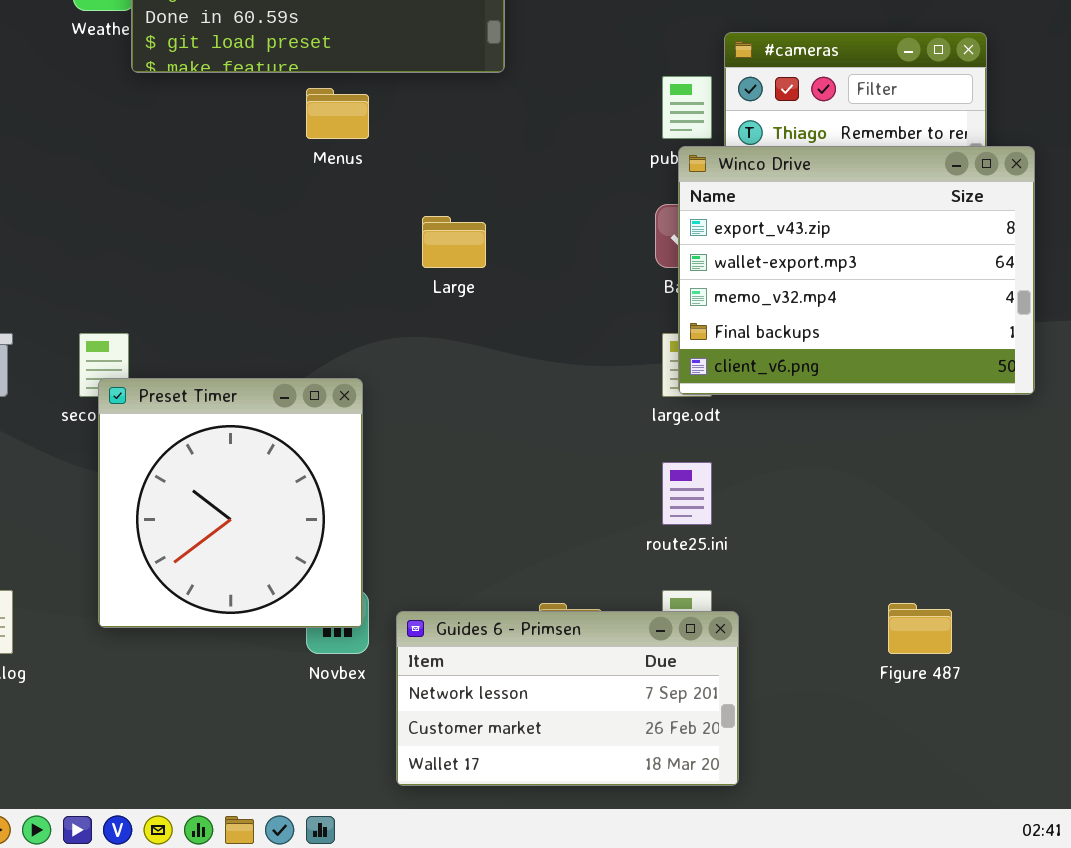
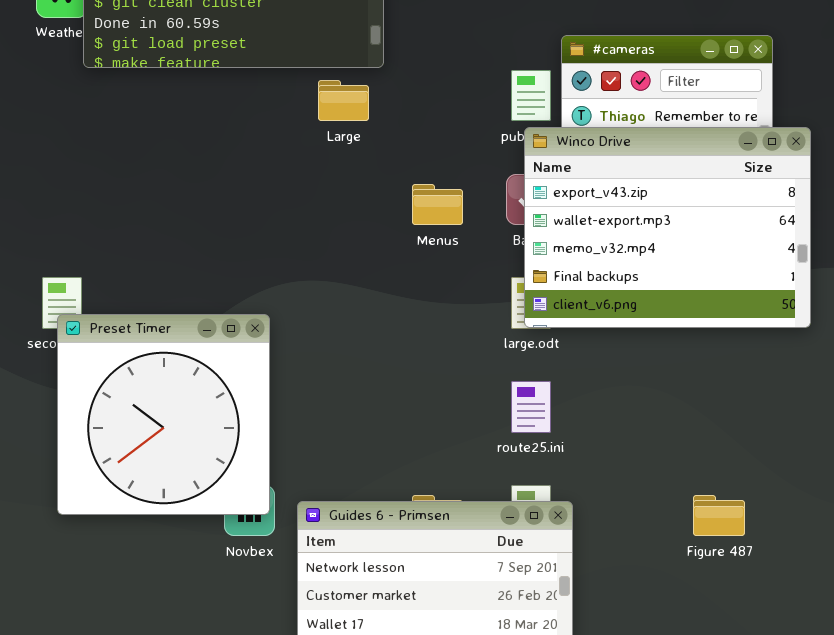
Menus: [306,88,369,139] -> [412,184,463,225], moved
Large: [422,216,486,268] -> [318,80,369,121], moved

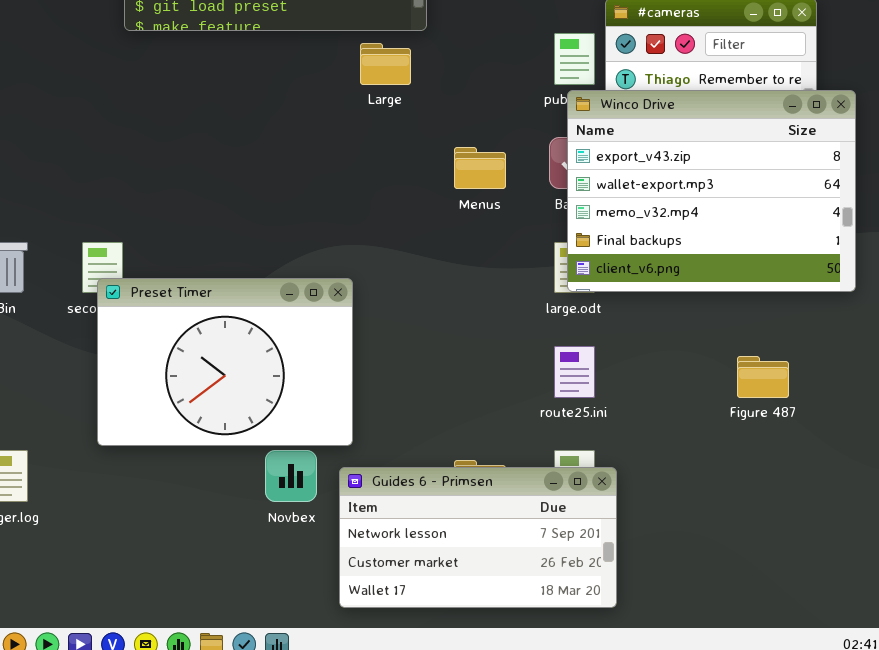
Preset Timer: [57,314,270,515] -> [97,278,353,446], resized
Figure 487: [693,495,745,536] -> [737,356,789,398], moved

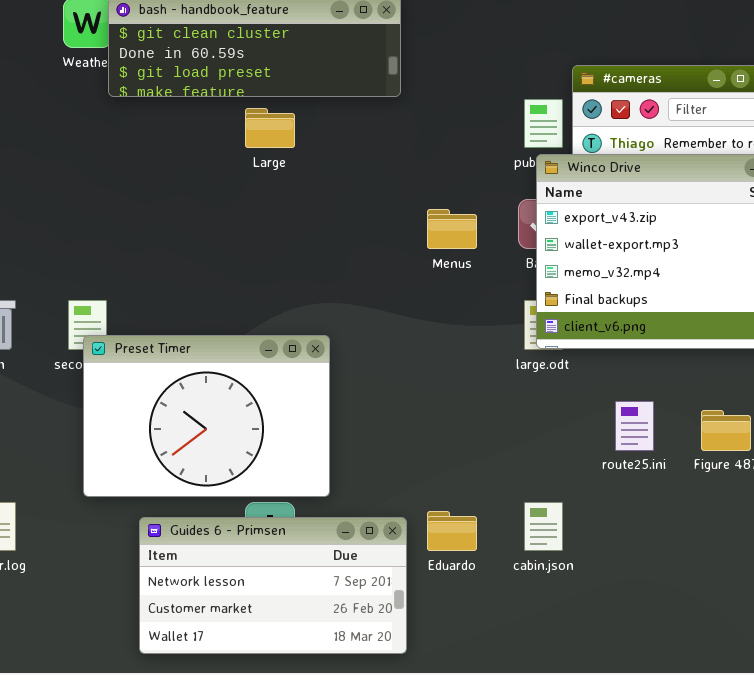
Large: [360,43,411,85] -> [245,108,295,148], moved
route25.ini: [554,346,595,398] -> [615,401,654,451], moved
Guides 6 - Primsen: [339,467,617,608] -> [139,517,407,654], moved

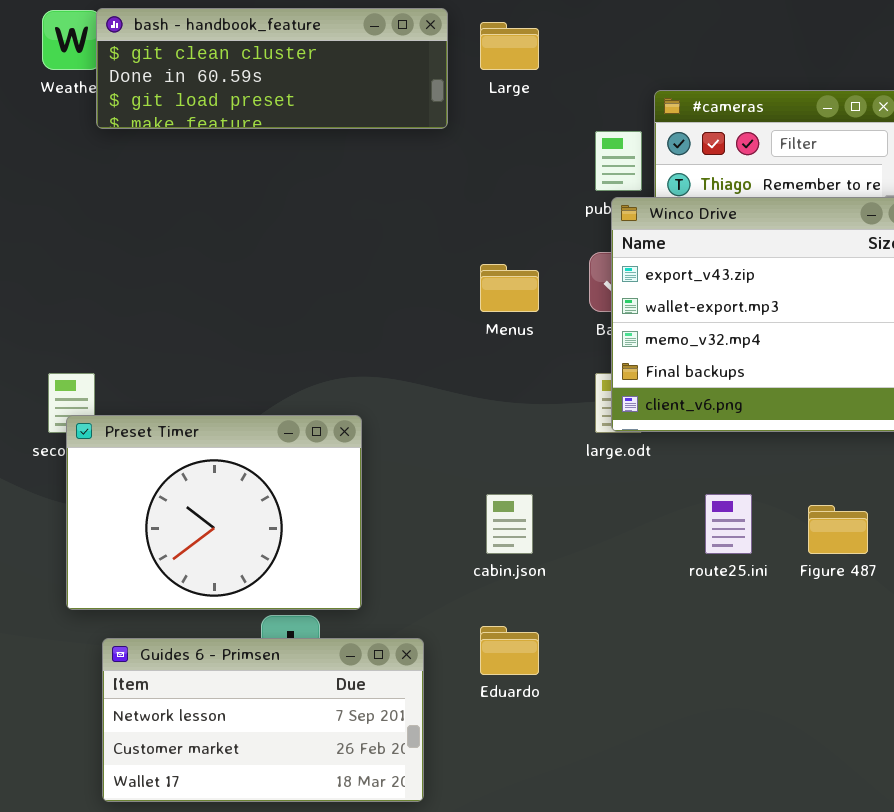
Large: [245,108,295,148] -> [480,22,539,70], moved
cabin.json: [524,502,563,551] -> [486,494,533,554], moved
Guides 6 - Primsen: [139,517,407,654] -> [102,638,424,802], moved

